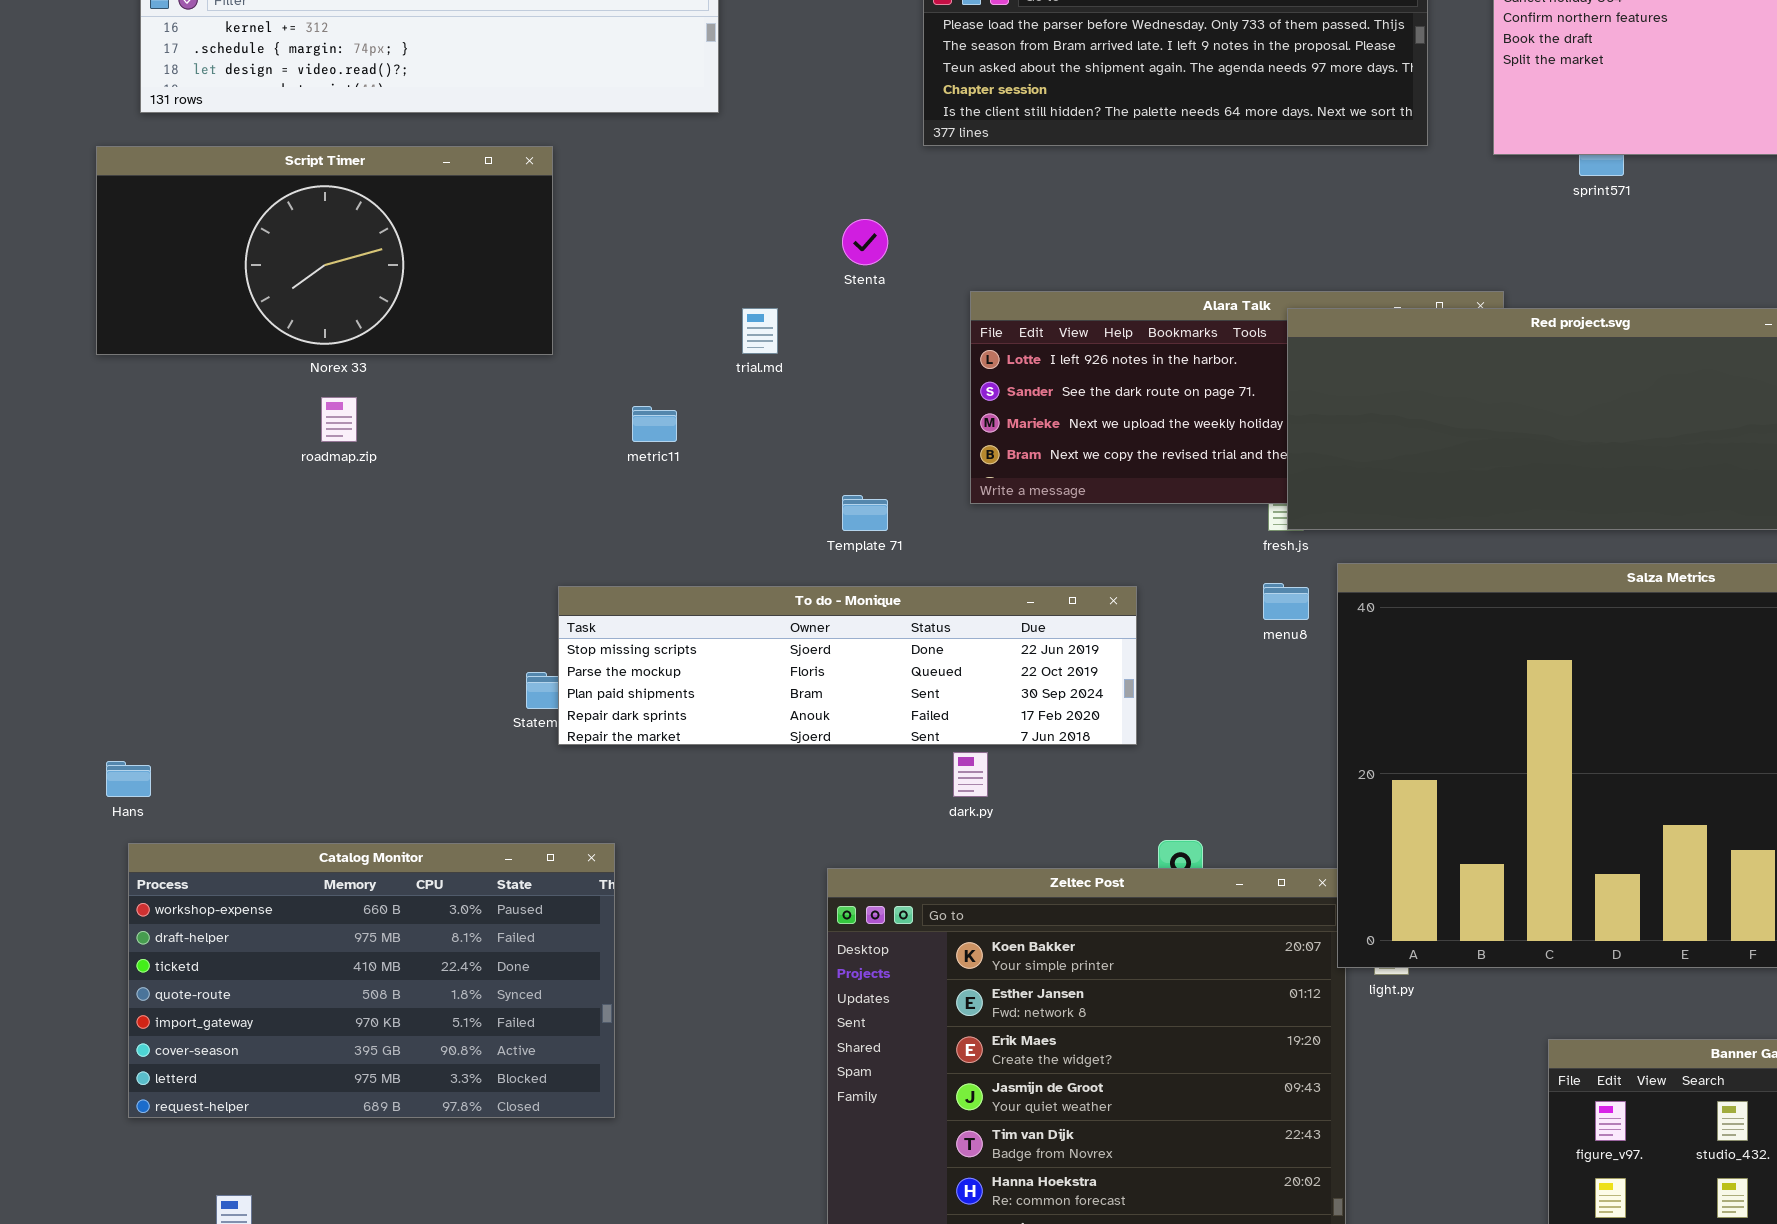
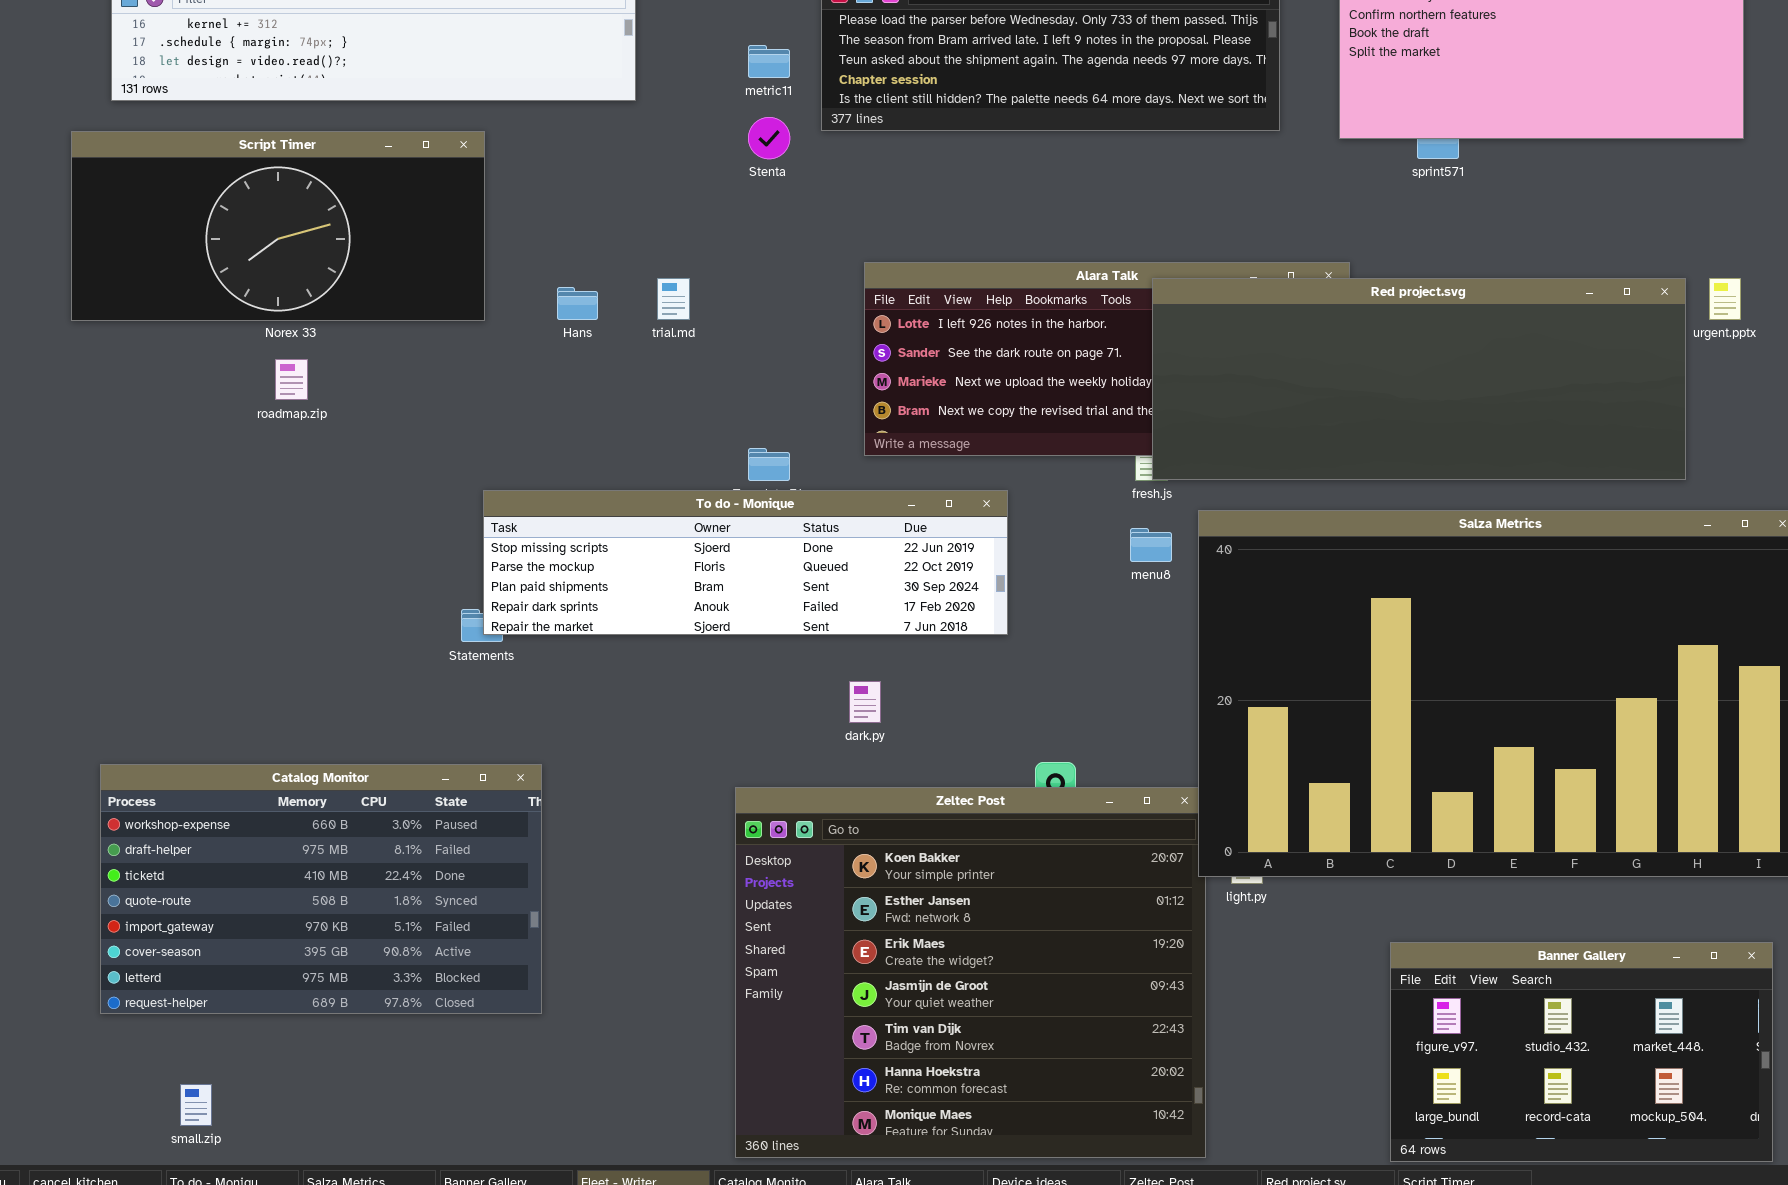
Stenta: [842,219,888,265] -> [748,117,790,159], moved
metric11: [632,406,677,442] -> [748,45,790,78], moved
To do - Monique: [558,586,1137,745] -> [483,490,1008,635], moved
Hans: [106,761,151,797] -> [557,287,598,320], moved

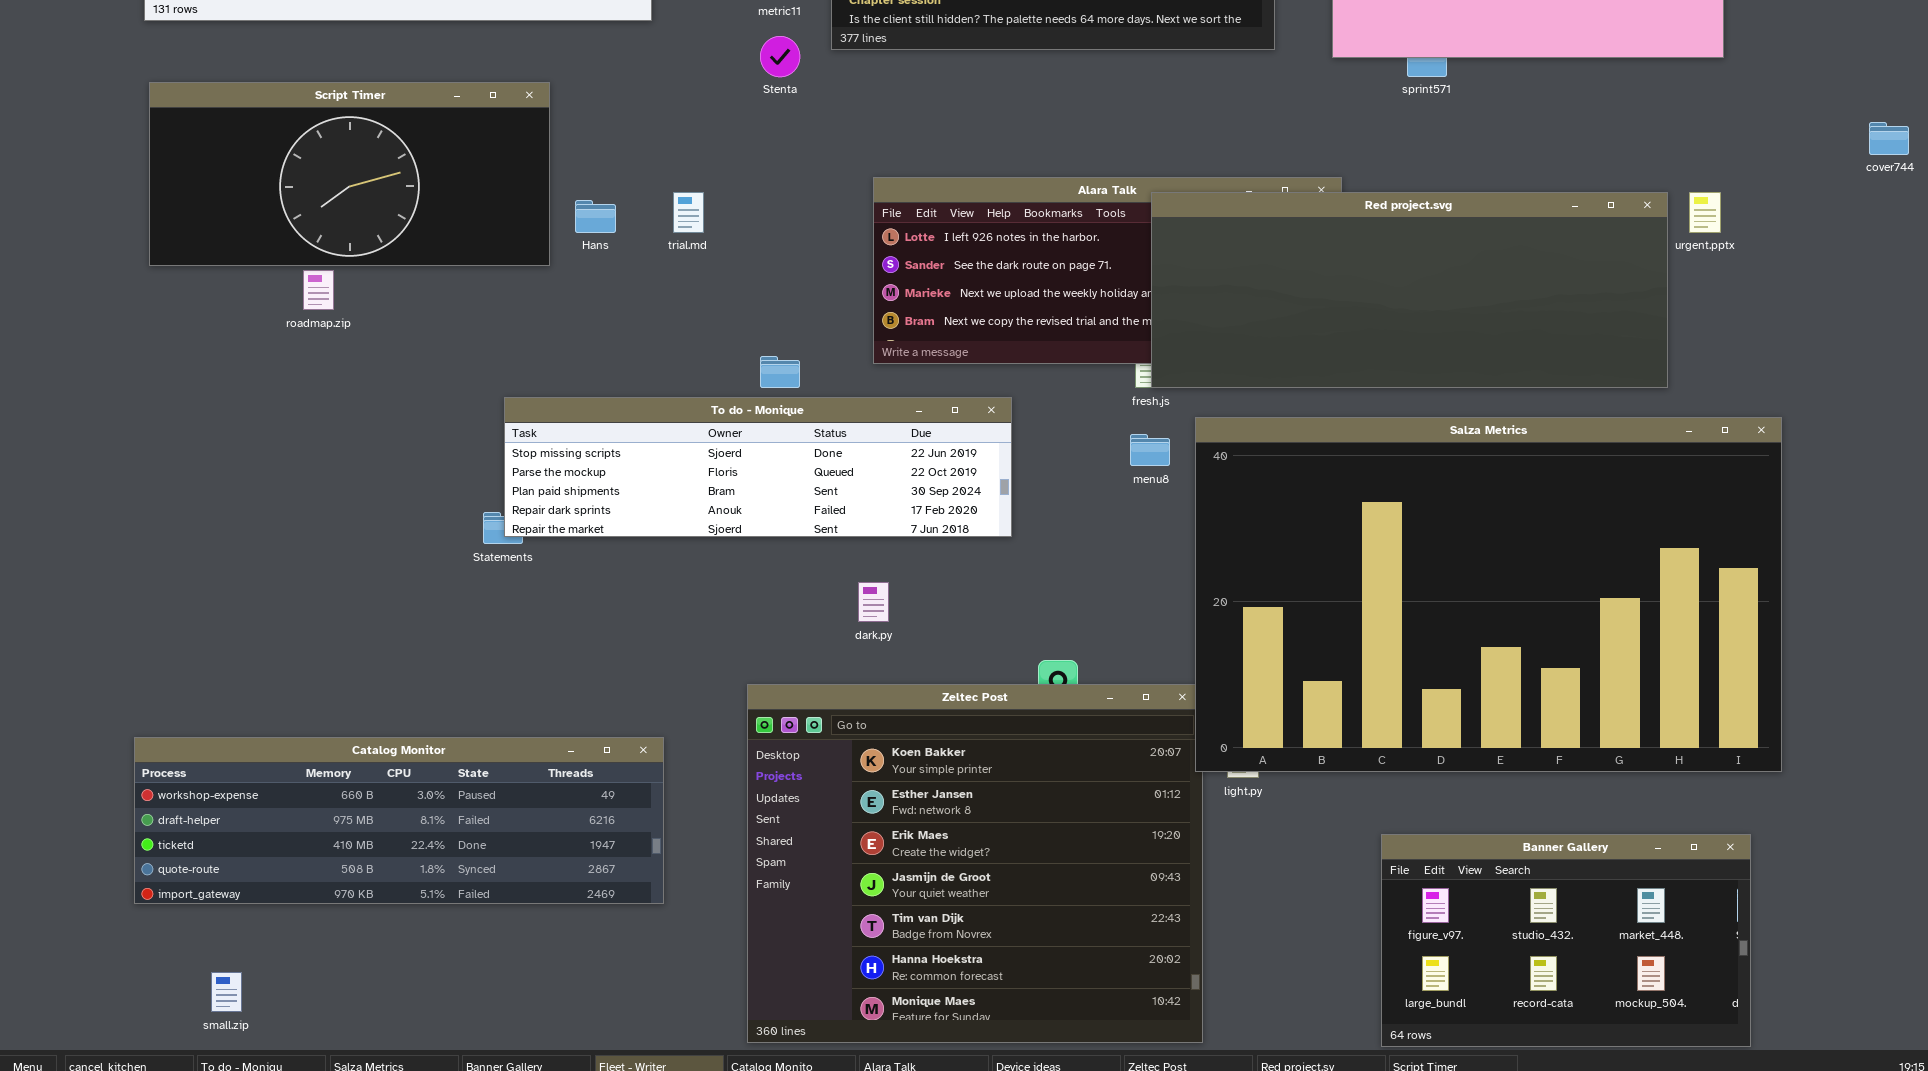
Script Timer: [71,131,485,321] -> [149,82,550,266], moved
Catalog Monitor: [100,764,542,1014] -> [134,737,664,904], resized

